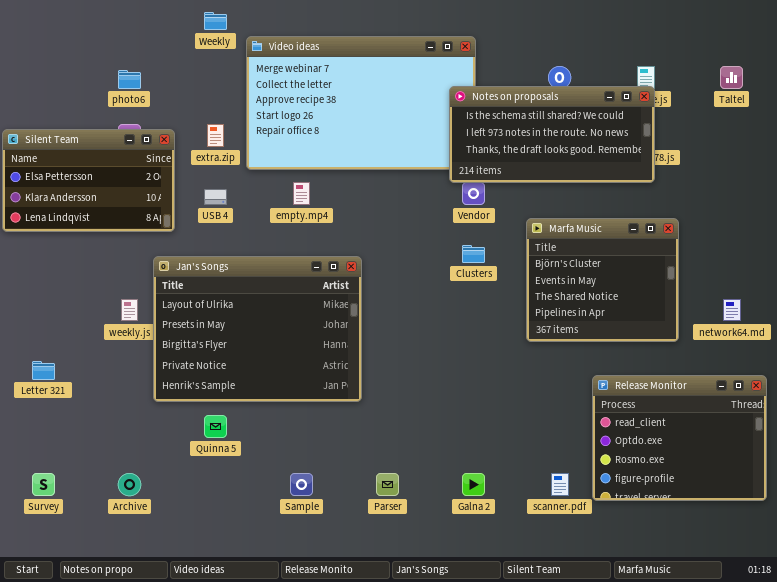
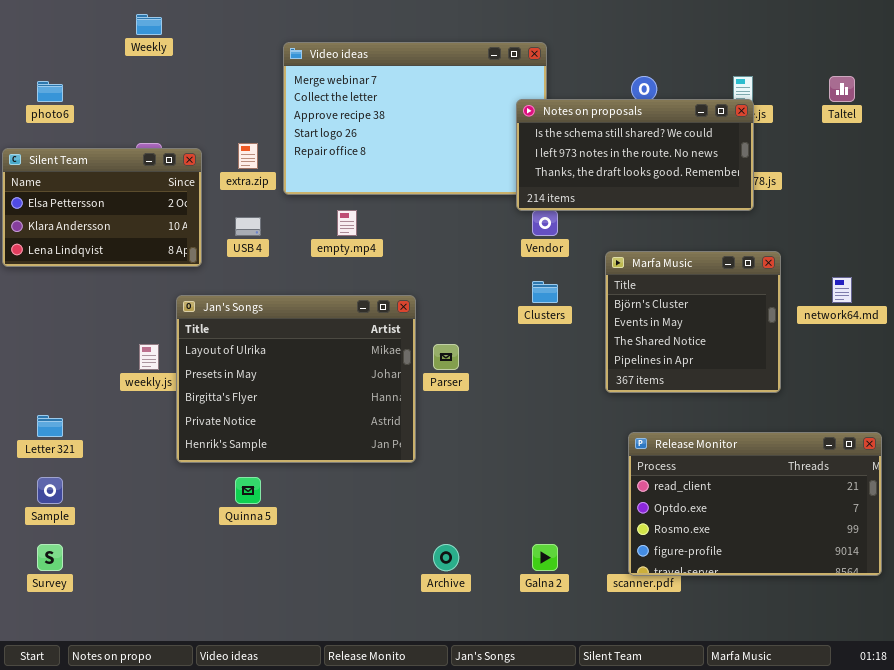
Weekly: [204,12,227,30] -> [136,14,162,35], moved
photo6: [118,70,141,89] -> [37,81,63,102], moved
network64.md: [723,299,741,321] -> [832,277,852,303], moved
Release Monitor: [592,375,767,501] -> [628,432,882,576], resized
Archive: [118,473,141,496] -> [433,544,459,571], moved
Sample: [290,473,313,496] -> [37,477,63,504], moved
Parser: [376,473,399,496] -> [433,344,459,370], moved

